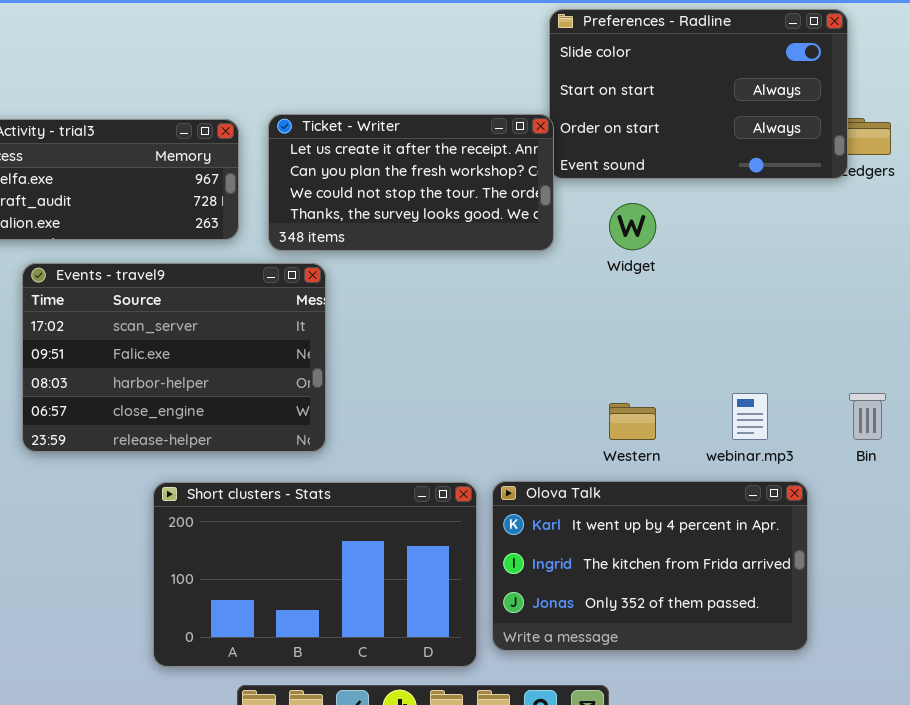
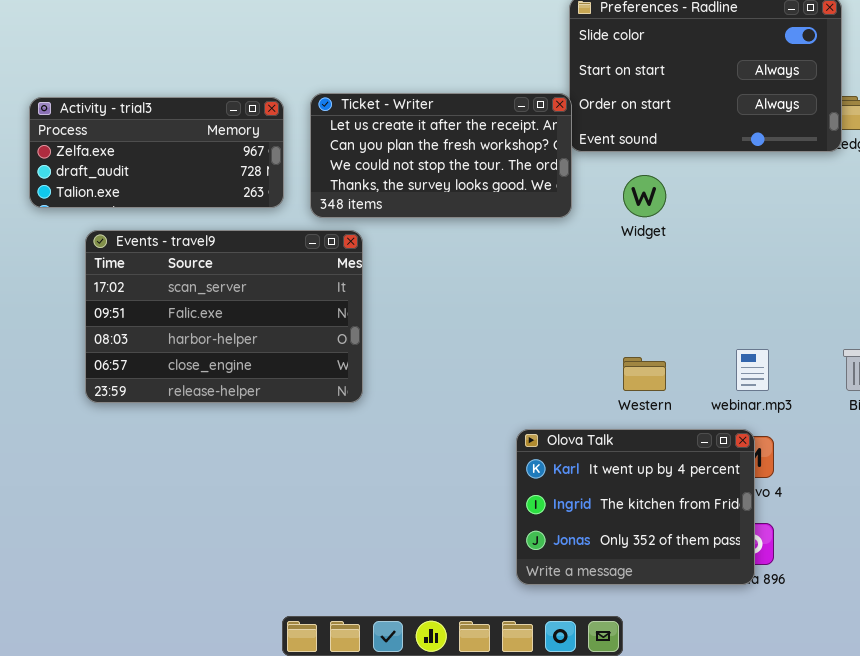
Olova Talk: [492,481,808,651] -> [516,429,755,585], resized
Short clusters - Stats: [153,482,477,667] -> none, closed

